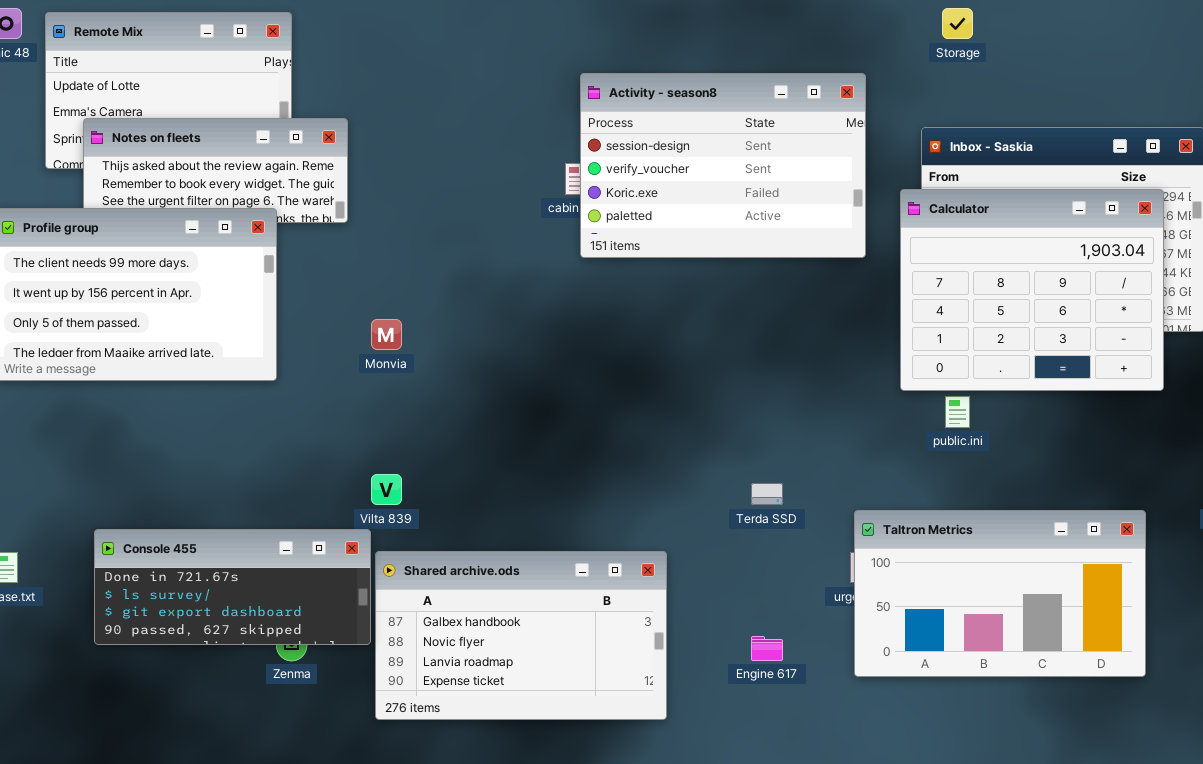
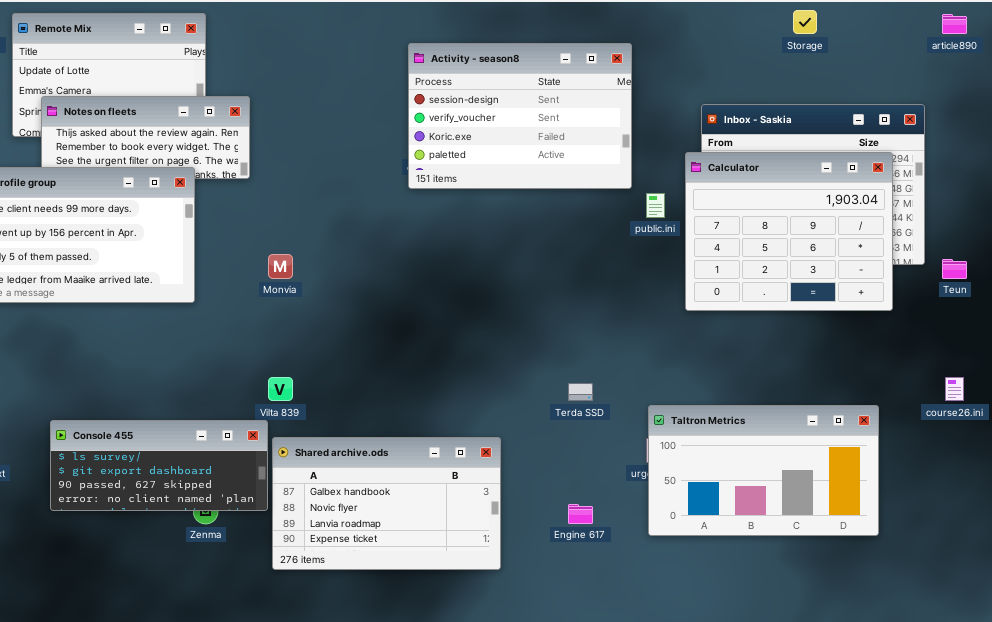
Storage: [942,8,973,39] -> [793,10,817,34], moved
Activity - season8: [580,73,866,258] -> [408,43,632,189], moved
public.ini: [945,396,970,428] -> [646,193,665,218], moved
Console 455: [94,529,371,645] -> [50,420,268,511], scrolled down 1 row

